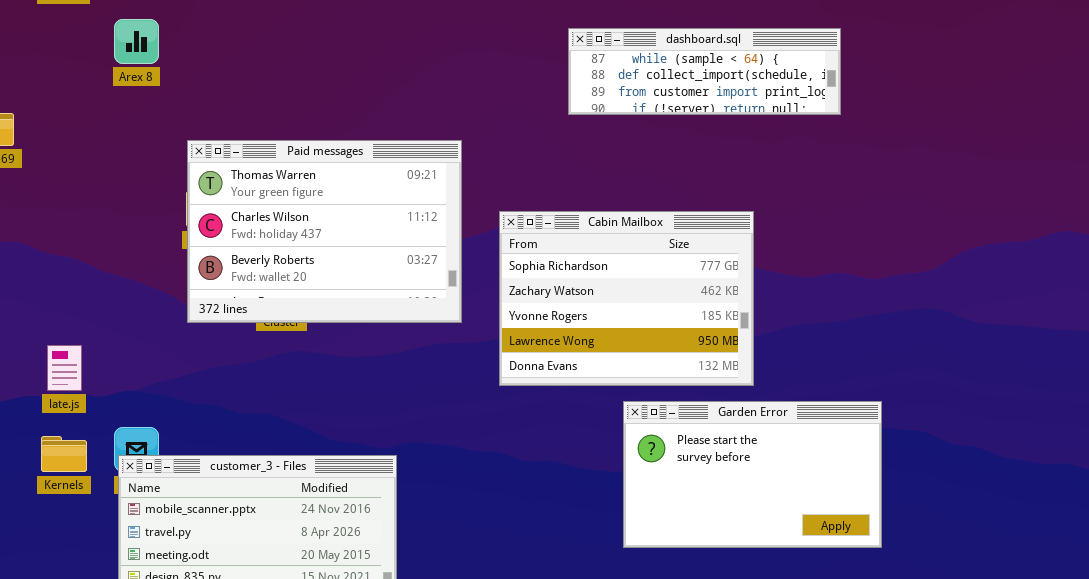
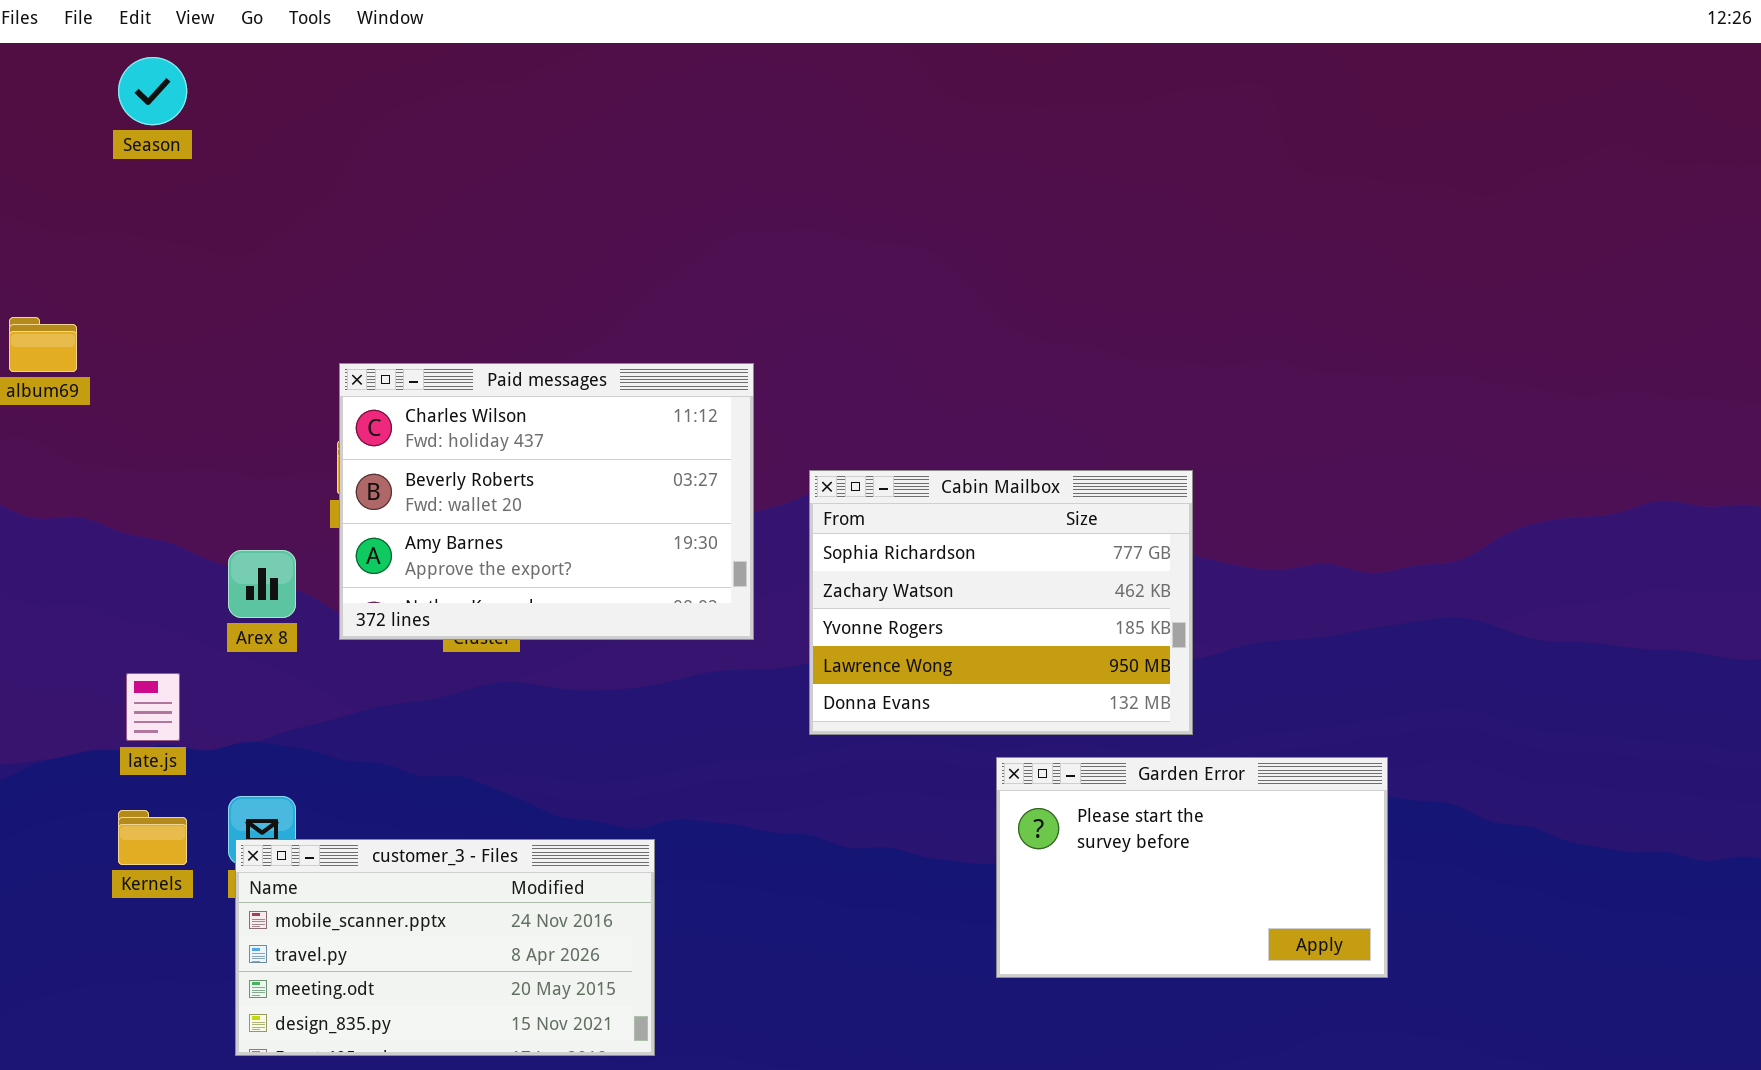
Arex 8: [114,19,159,64] -> [228,550,296,618], moved
dashboard.sql: [568,28,841,115] -> none, closed
Paid messages: [187,140,462,323] -> [339,363,754,640], scrolled down 1 row

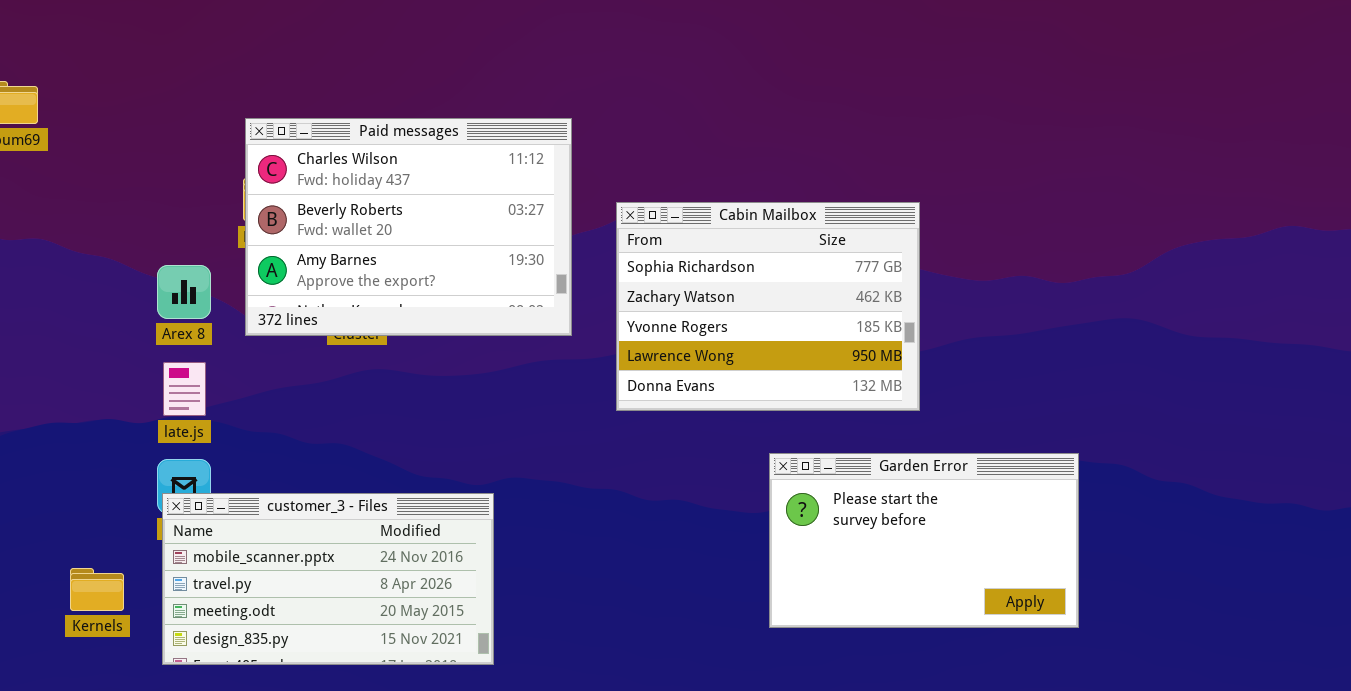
late.js: [126,673,180,741] -> [163,362,206,416], moved
Garden Error: [996,757,1388,978] -> [769,453,1079,628], moved
Kernels: [118,810,187,865] -> [70,568,124,611], moved

